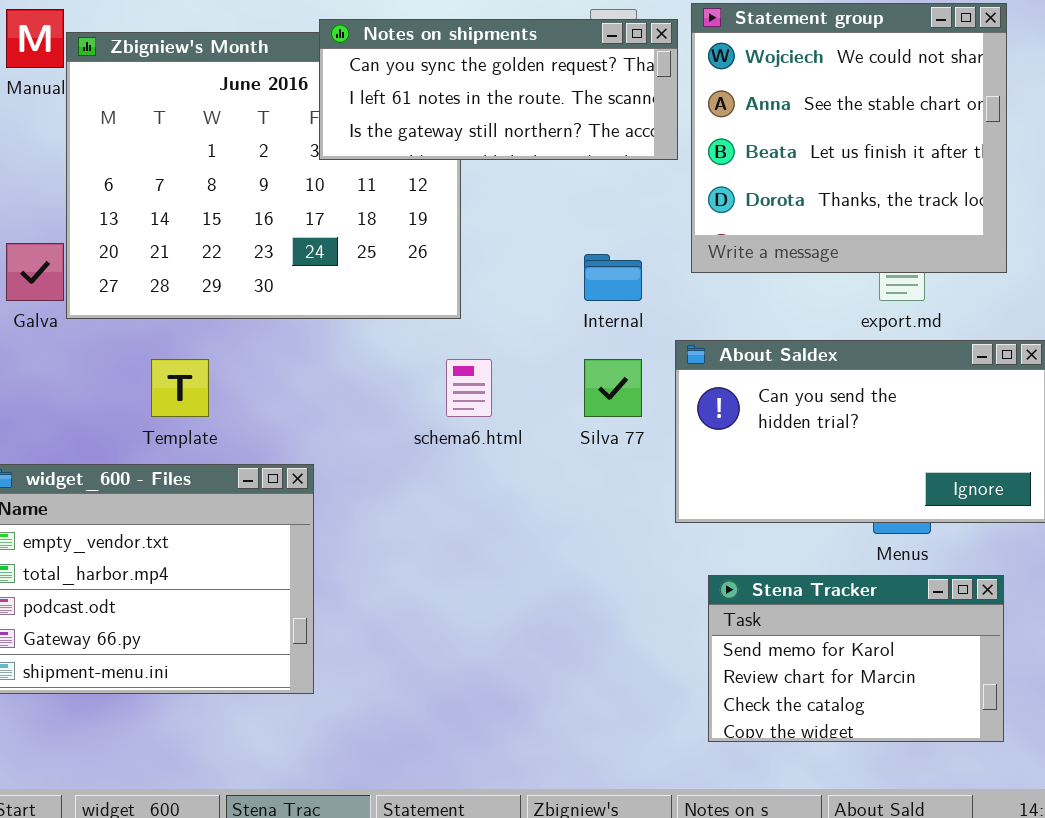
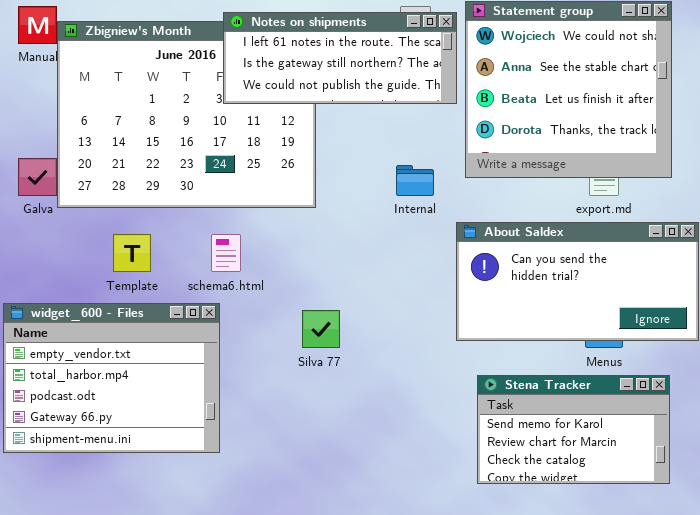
Notes on shipments: [319,19,678,160] -> [223,12,457,104], scrolled down 1 row
schema6.html: [446,359,492,417] -> [211,234,241,272], moved
Silva 77: [584,359,642,417] -> [302,310,340,348], moved

